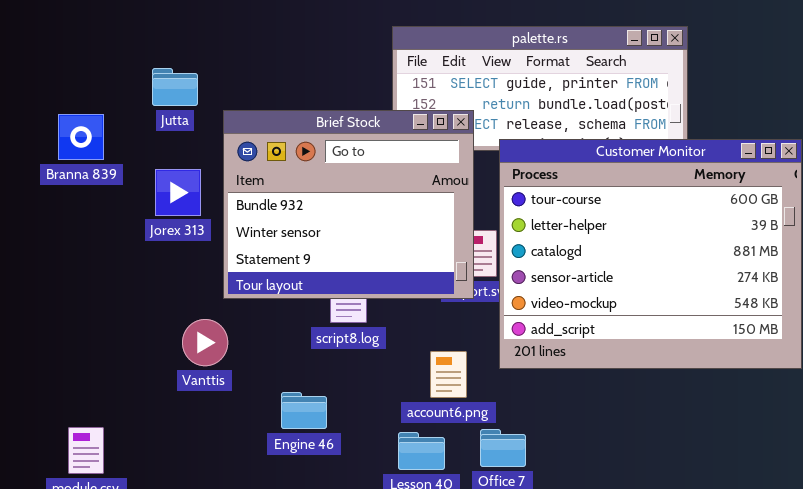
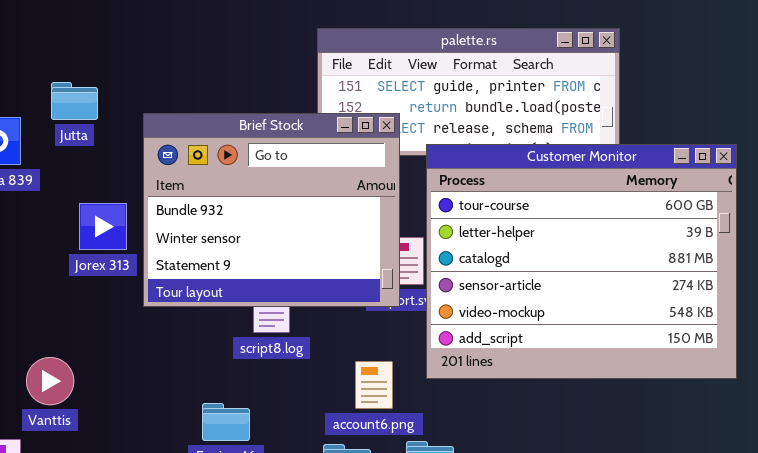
Jutta: [152,68,198,106] -> [51,82,98,120], moved
Jorex 313: [155,169,201,216] -> [79,203,127,250], moved
Vanttis: [182,319,228,366] -> [26,357,74,405], moved

